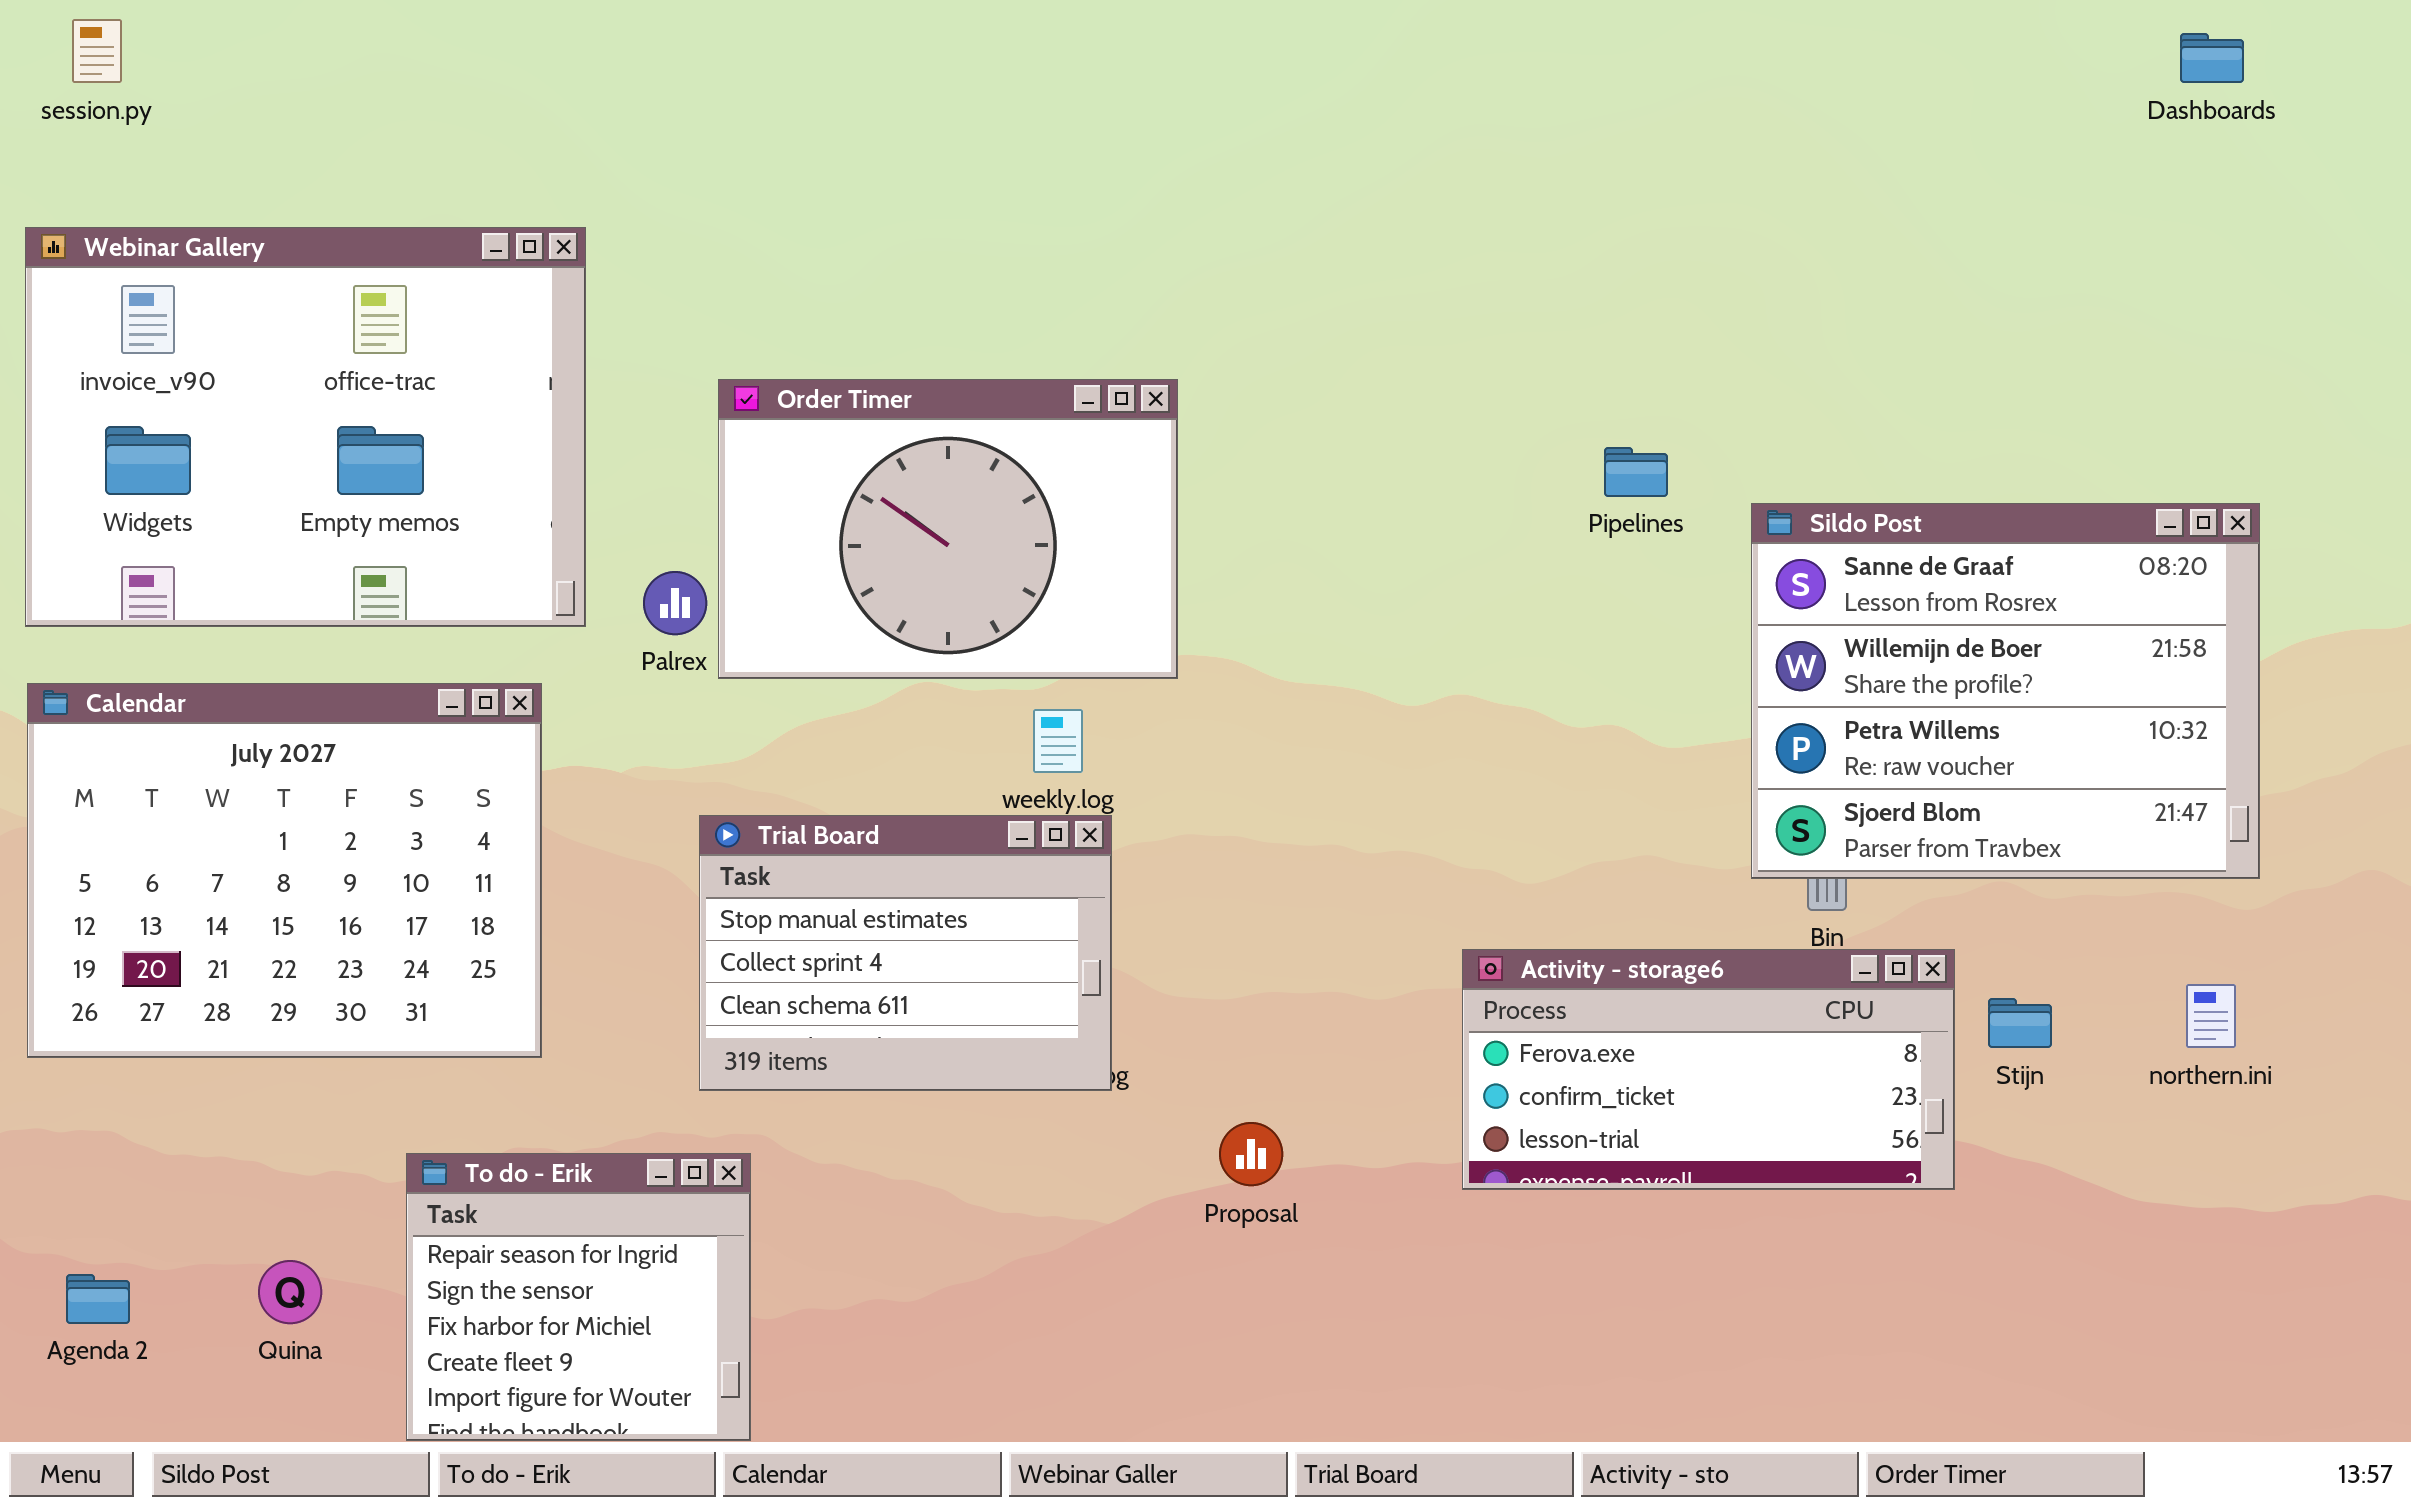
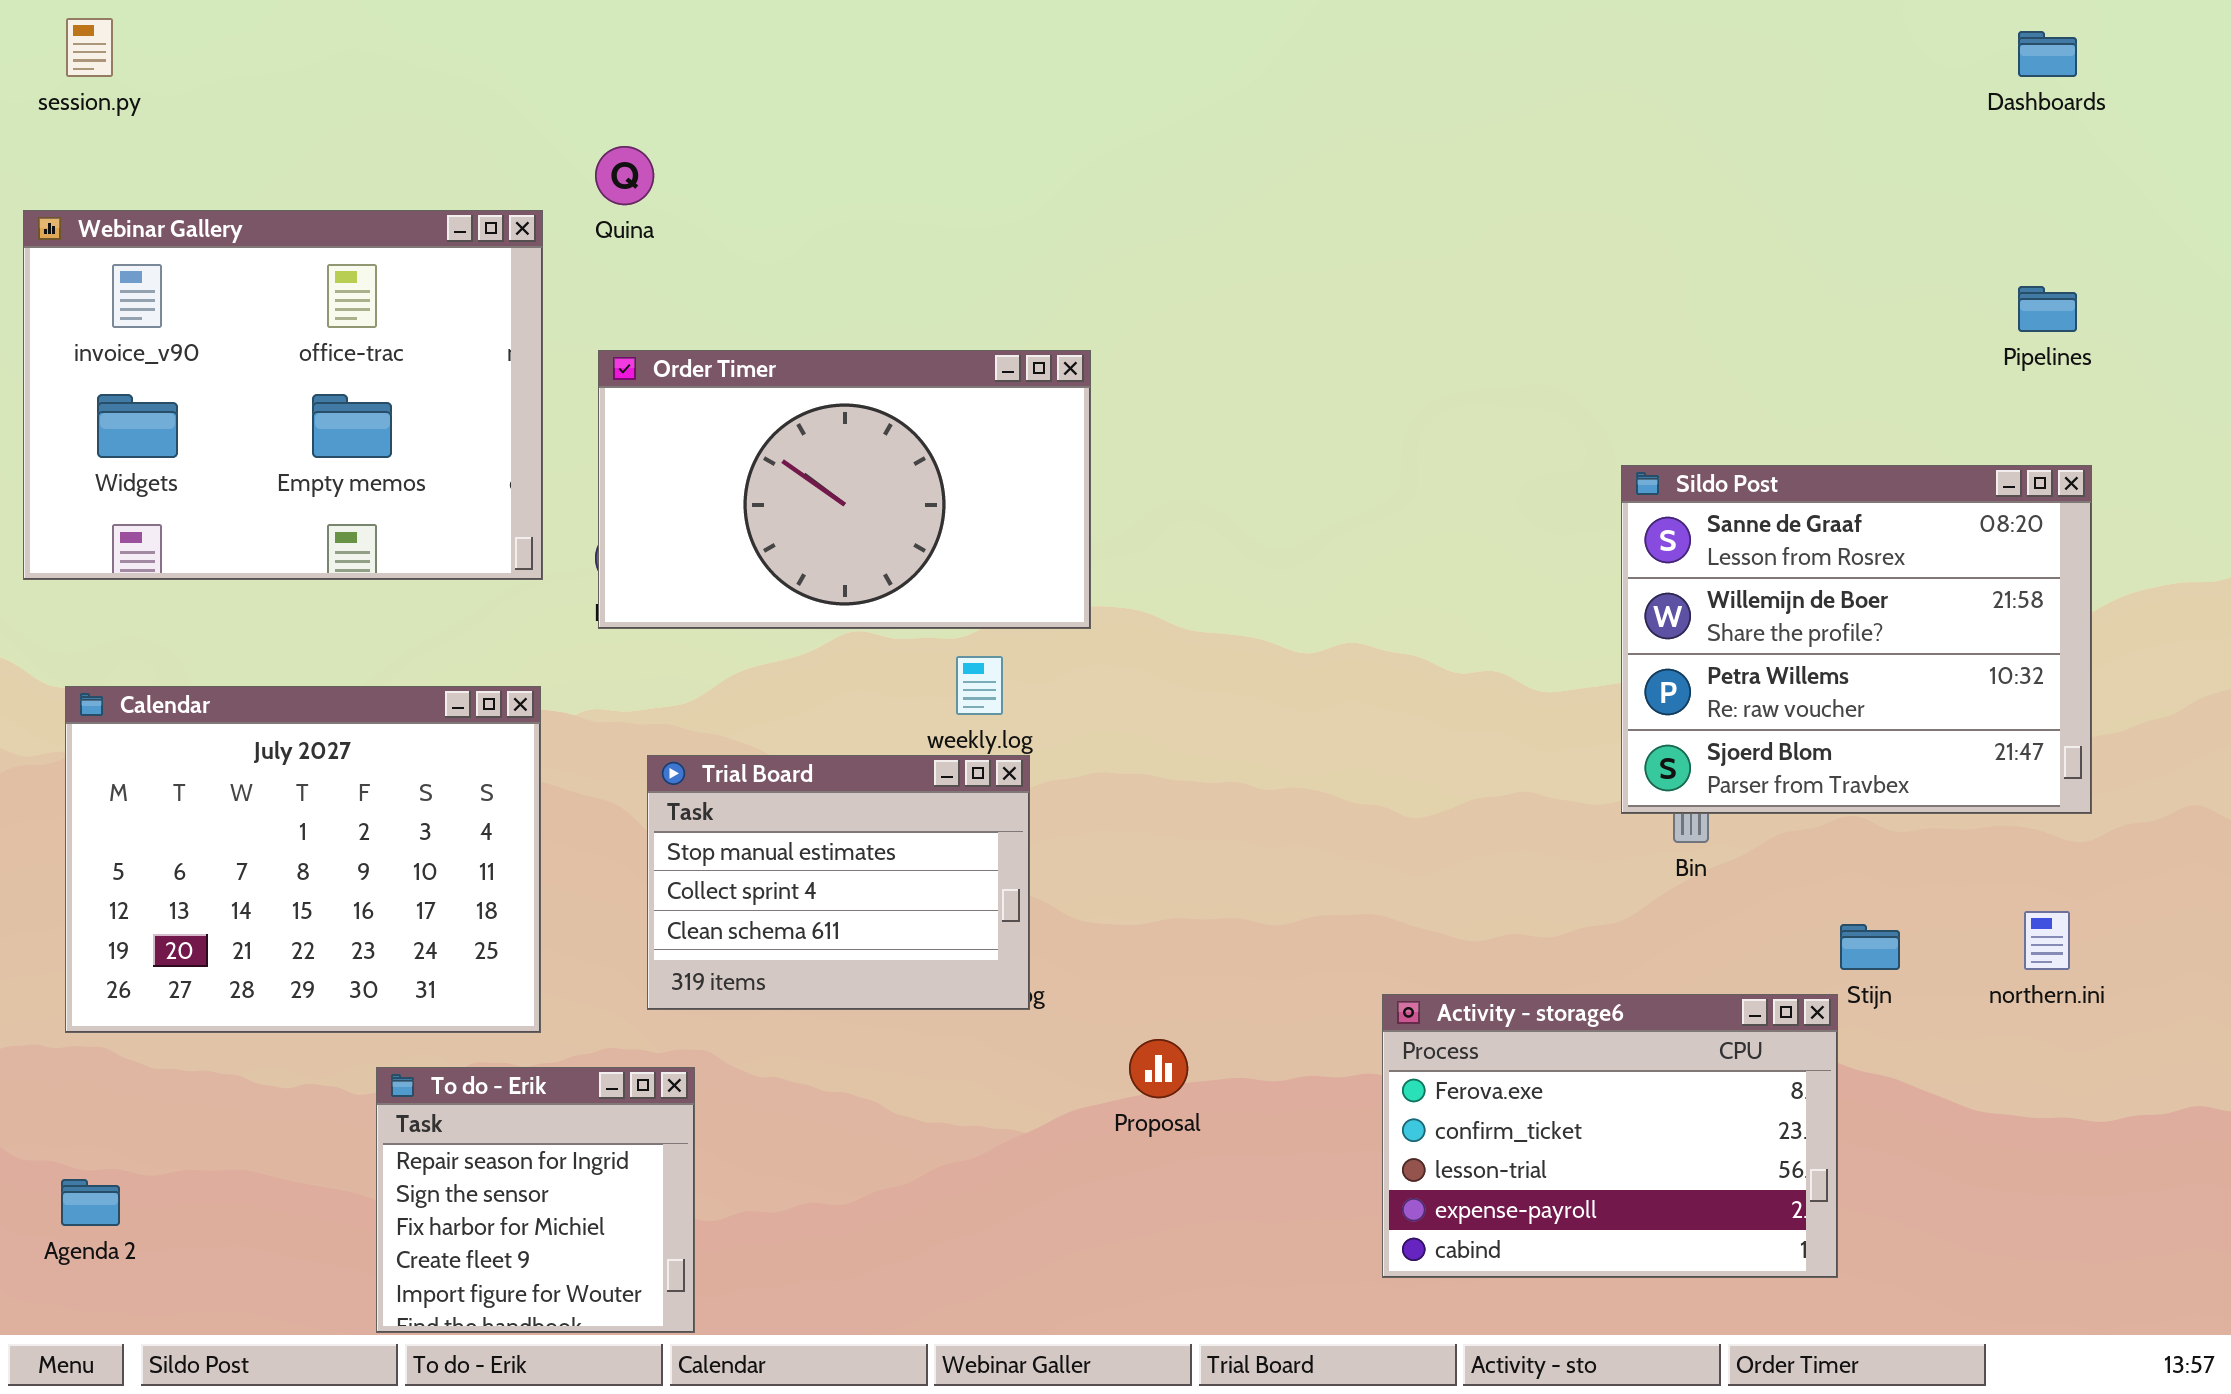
Order Timer: [718,379,1178,679] -> [598,350,1091,629], resized
Pipelines: [1604,447,1668,497] -> [2018,286,2077,332], moved
Calendar: [27,683,542,1058] -> [65,686,541,1033], moved
Activity - storage6: [1462,949,1955,1190] -> [1382,994,1838,1278], moved, resized
Quina: [258,1260,322,1324] -> [595,146,654,205], moved

